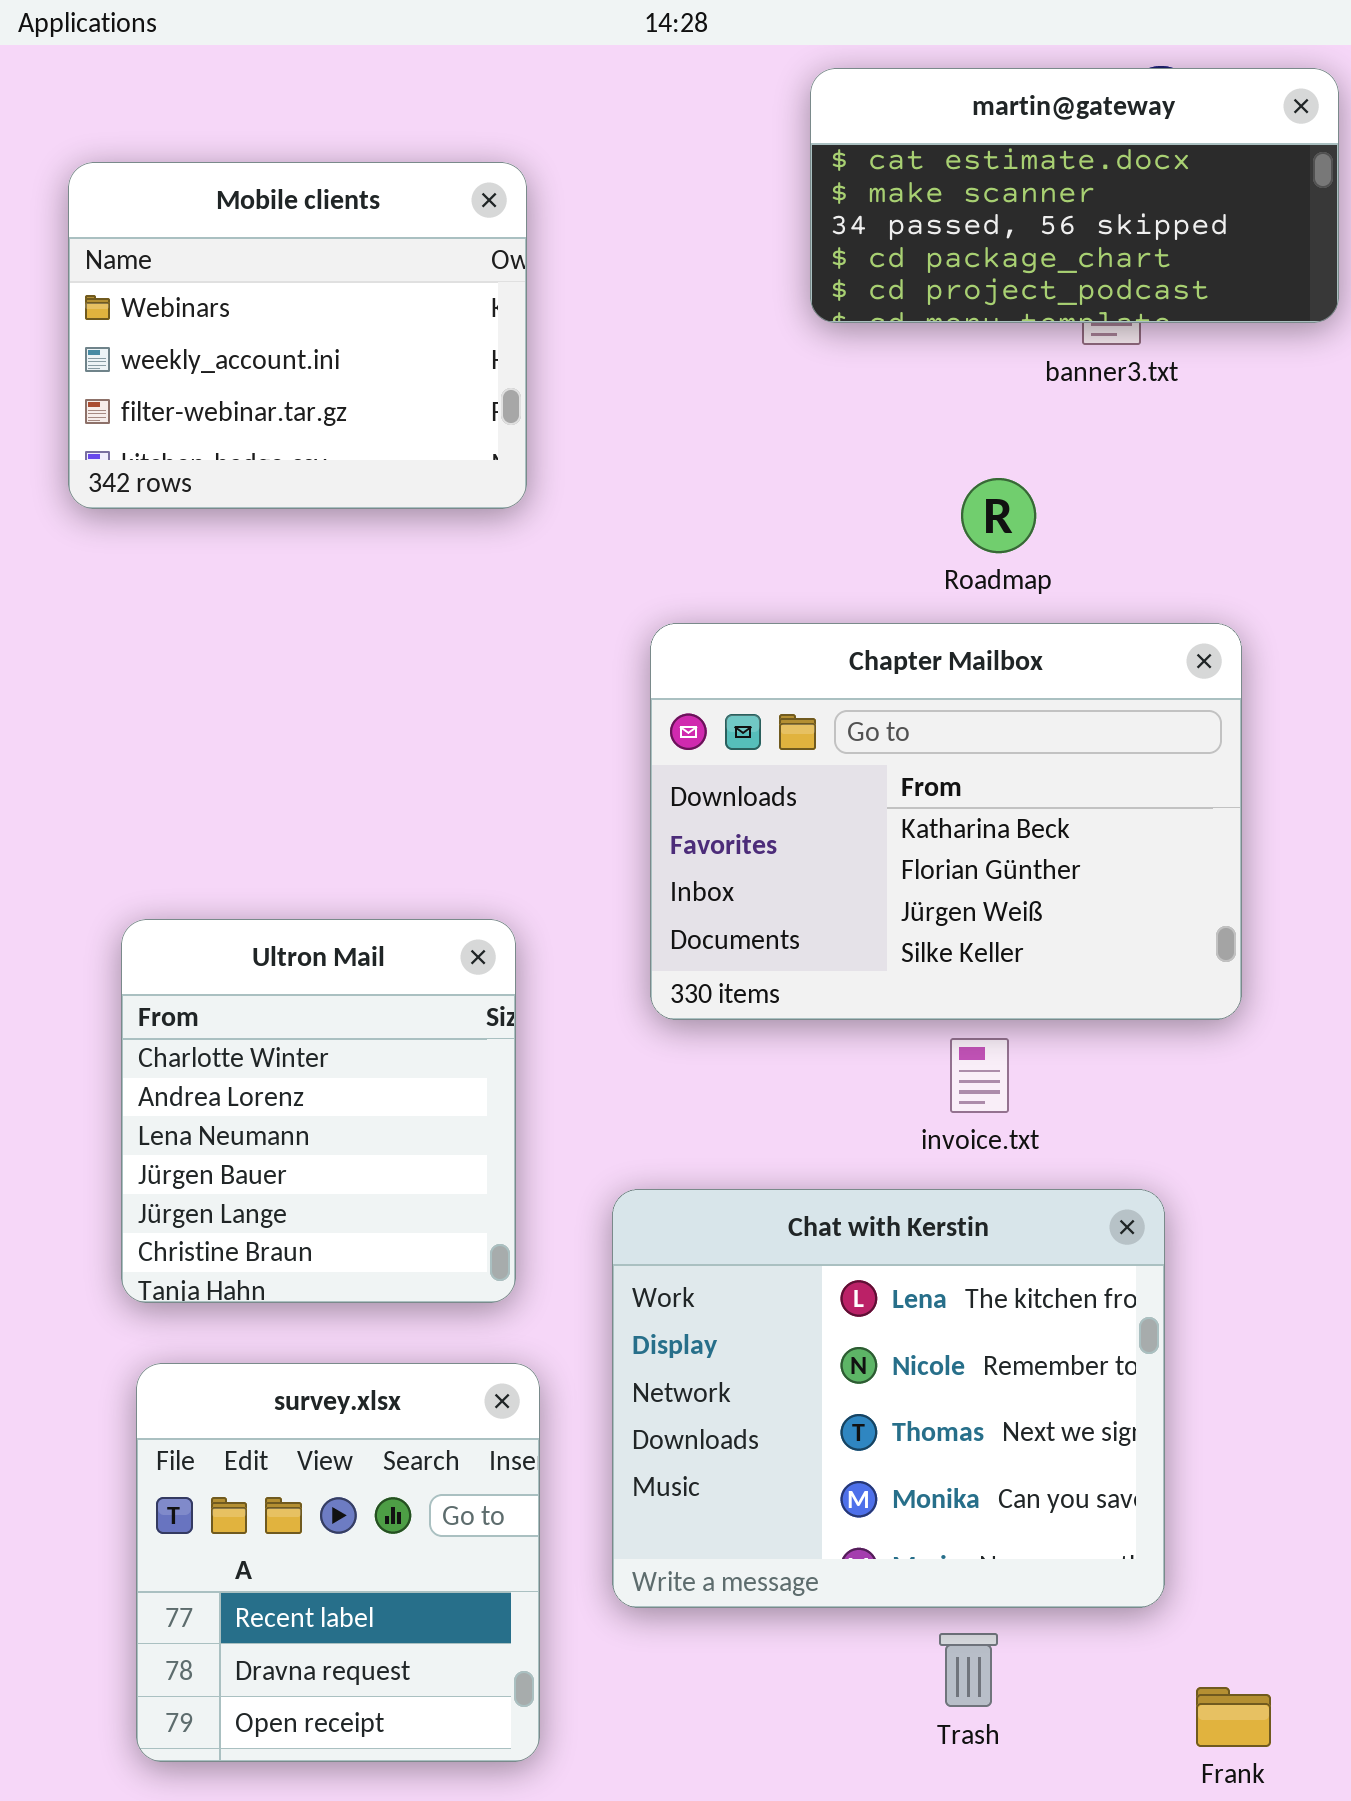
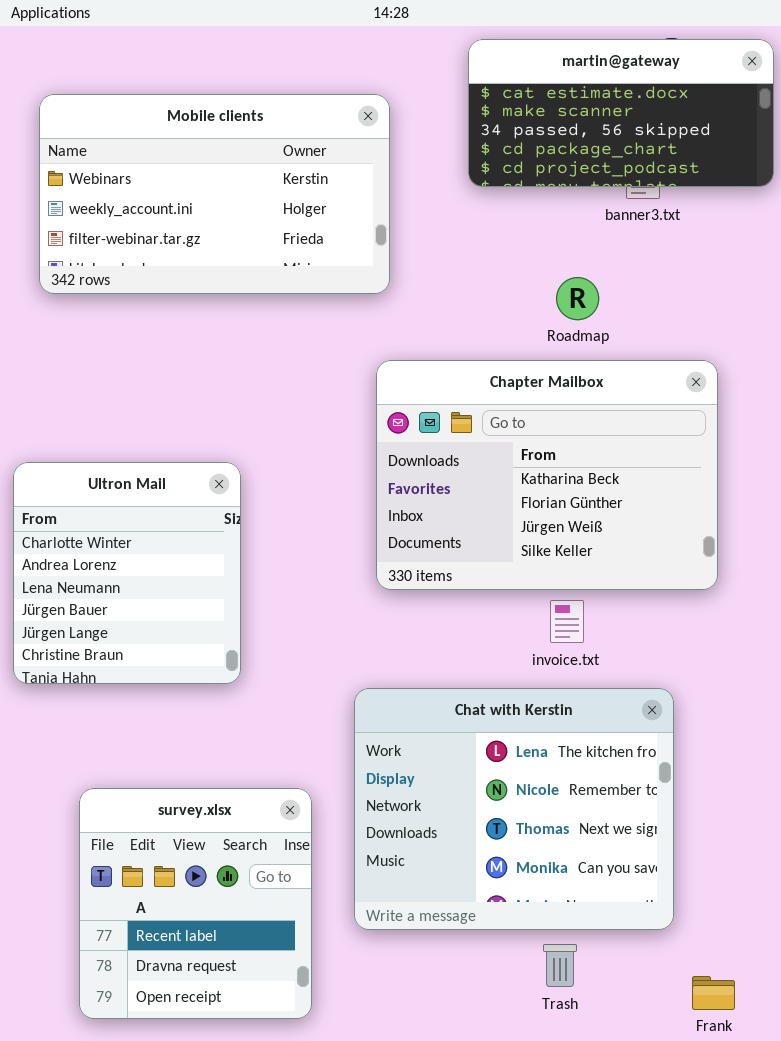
Mobile clients: [68,162,527,509] -> [39,94,390,294], resized
Ultron Mail: [121,919,516,1303] -> [13,462,241,684], moved

